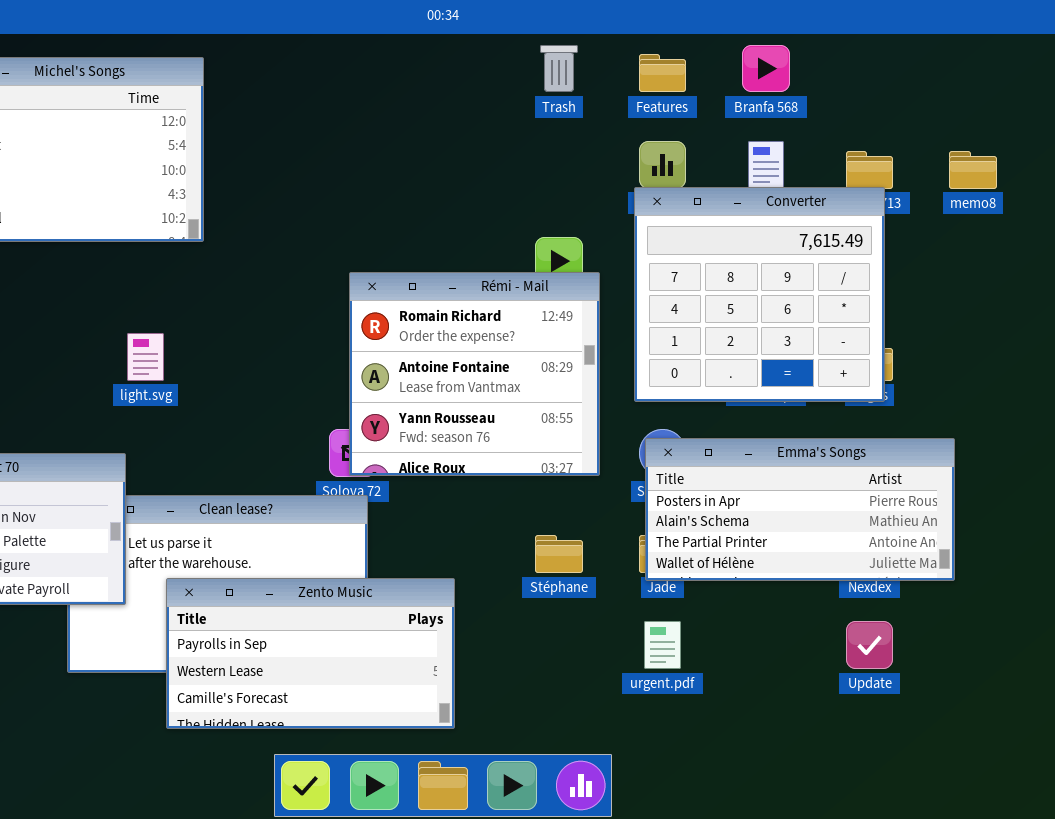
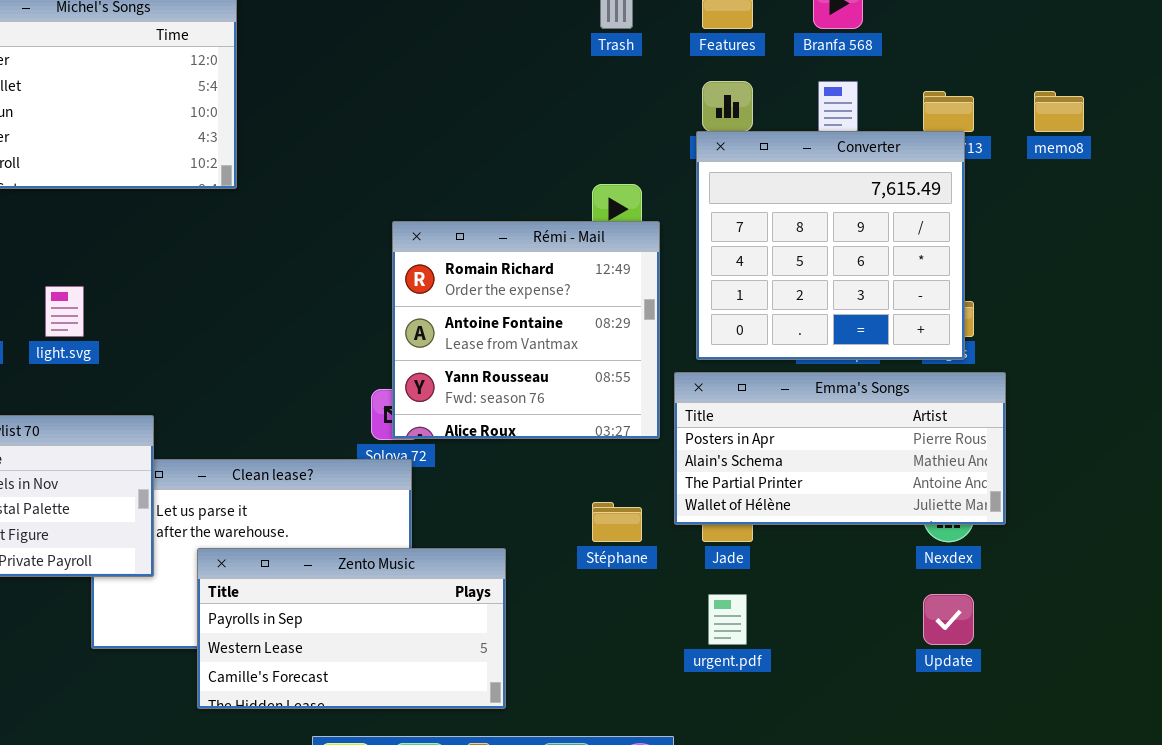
light.svg: [127,333,164,381] -> [45,286,84,337], moved
Emma's Songs: [645,438,955,581] -> [674,372,1006,525], moved

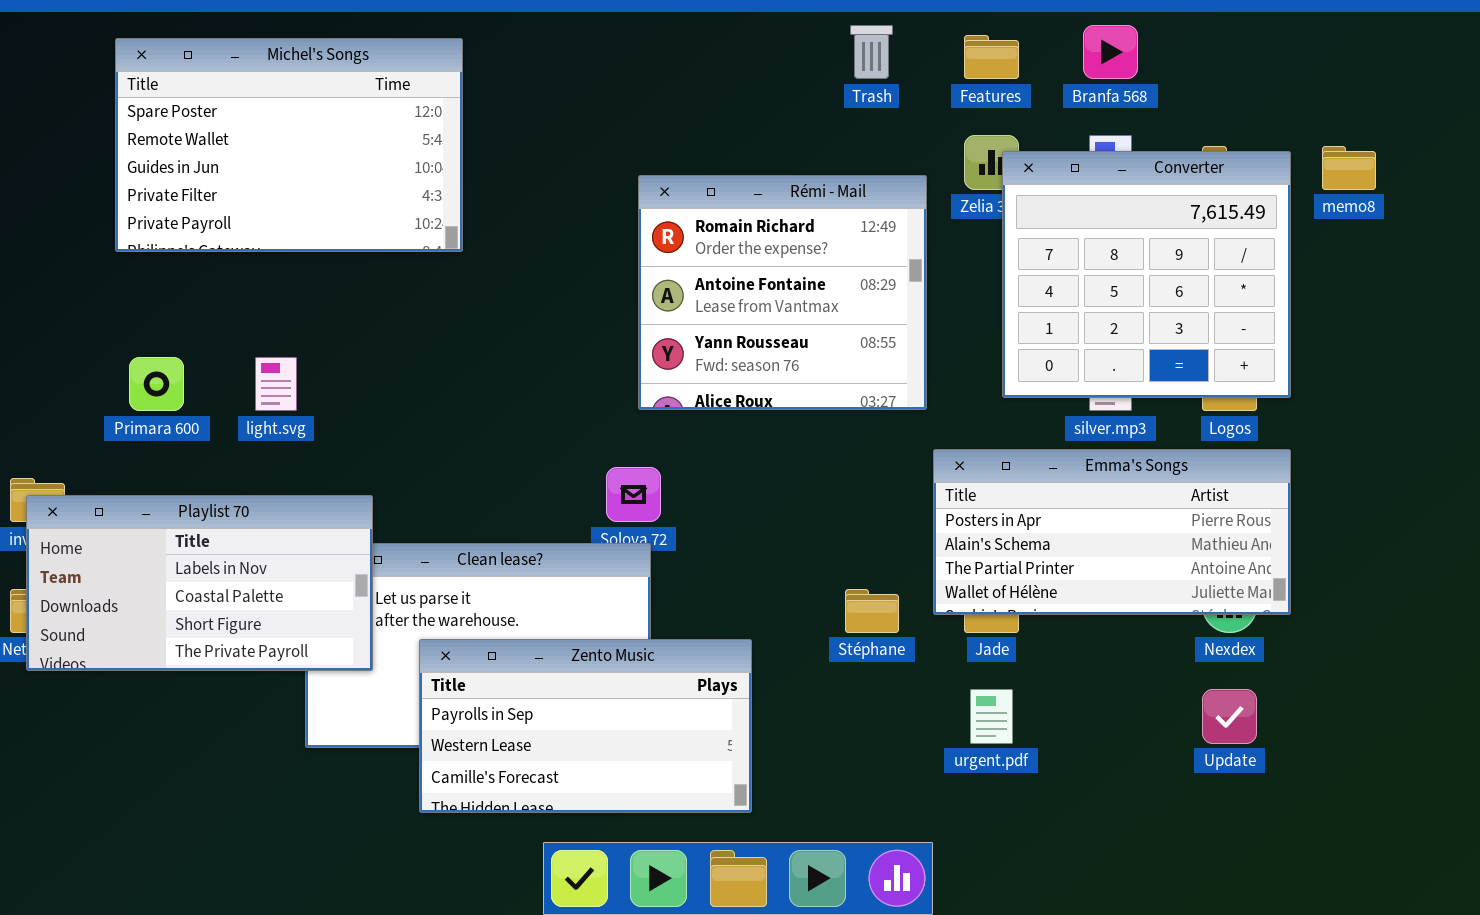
Converter: [696,131,965,360] -> [1002,151,1291,398], moved
Rémi - Mail: [392,221,660,439] -> [638,175,927,410], moved

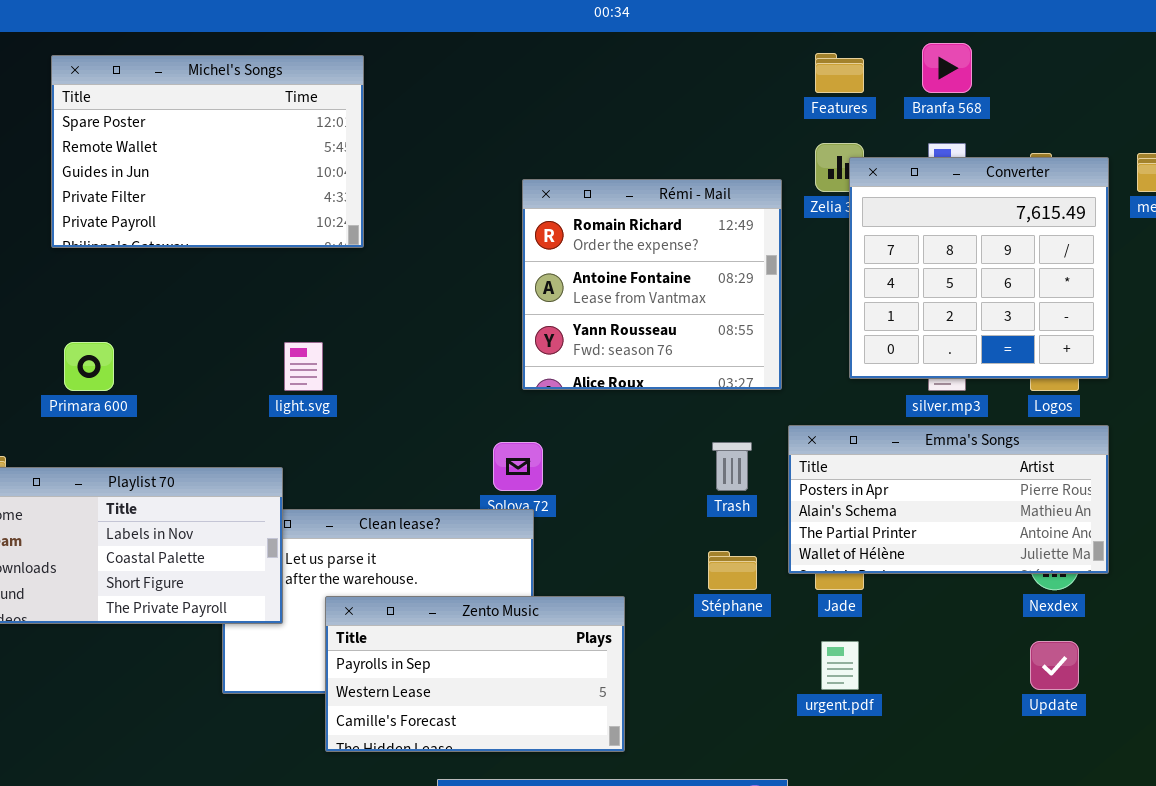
Trash: [850,25,893,79] -> [712,442,752,491], moved
light.svg: [255,357,297,411] -> [284,342,323,391], moved

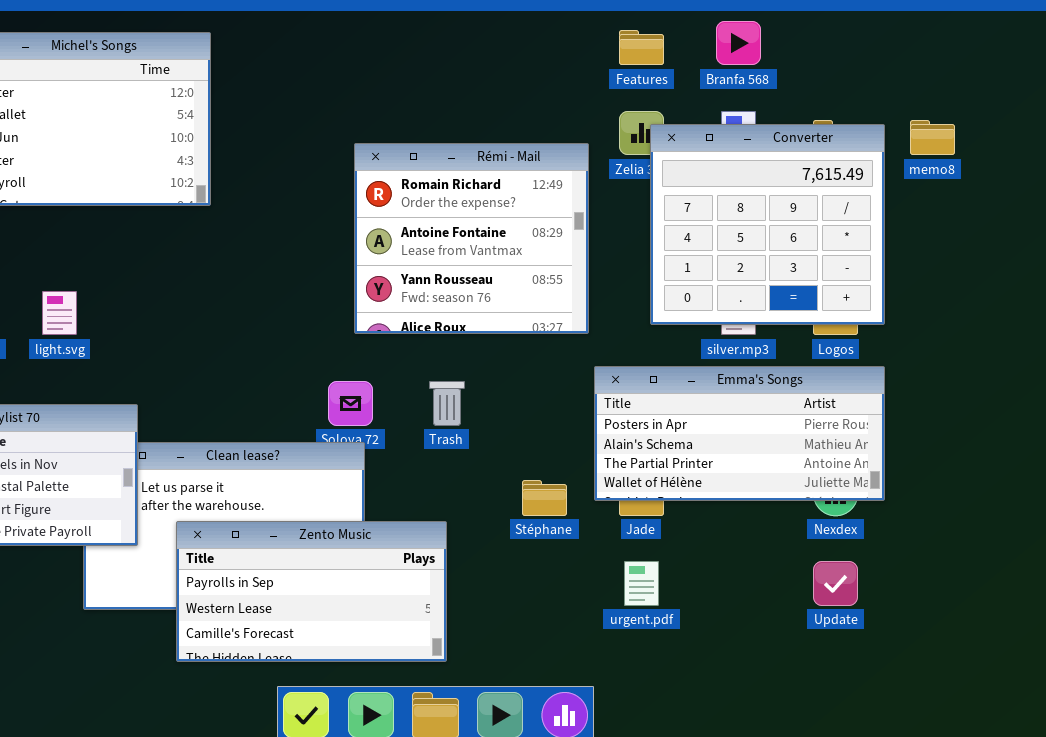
light.svg: [284,342,323,391] -> [42,291,77,335], moved
Trash: [712,442,752,491] -> [429,381,465,426], moved

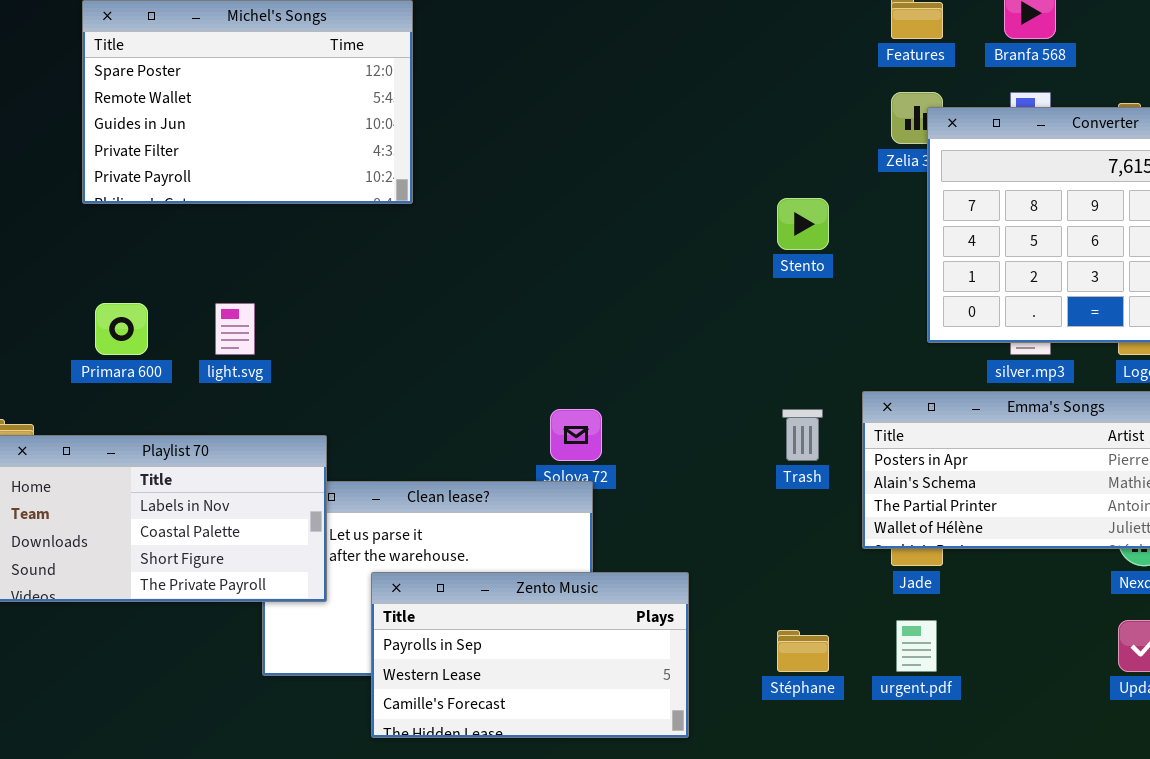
Rémi - Mail: [354,143,589,334] -> none, closed
Trash: [429,381,465,426] -> [782,409,823,461], moved
Stéphane: [522,480,567,516] -> [777,630,829,672], moved

